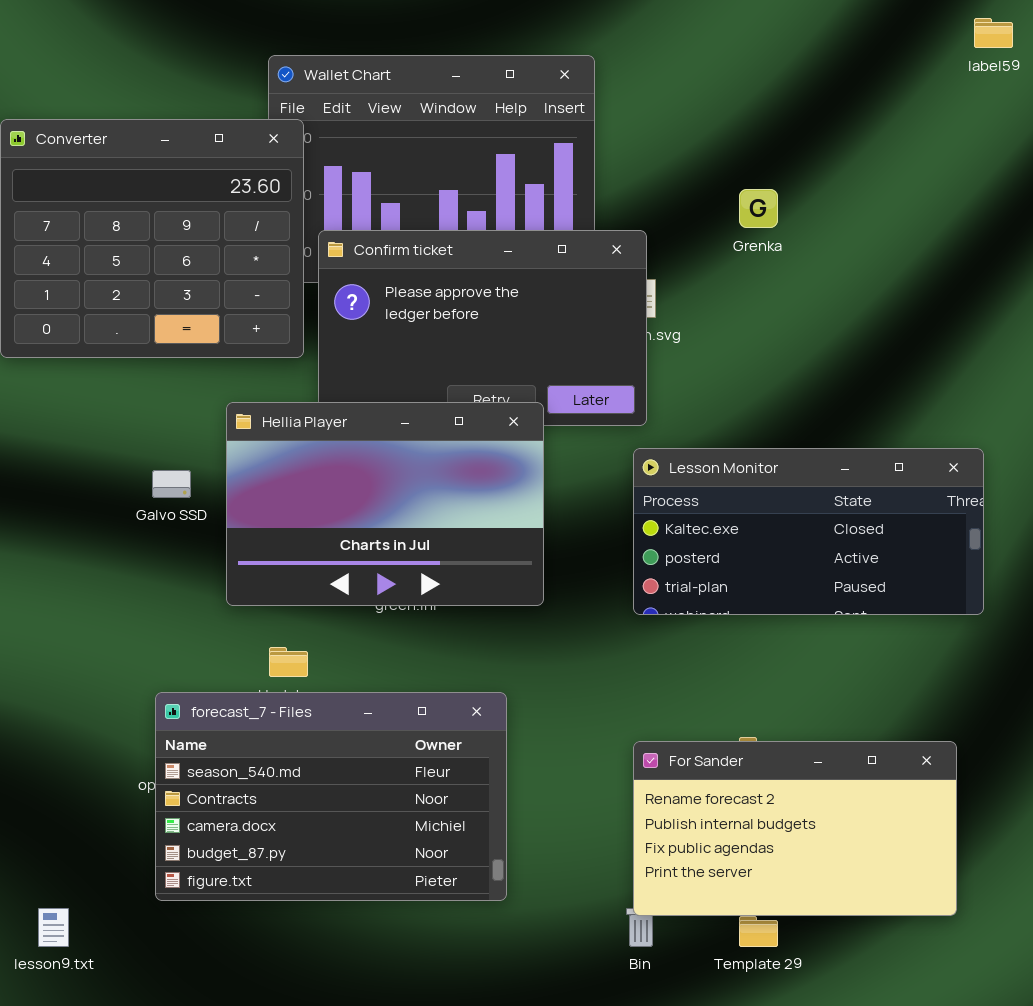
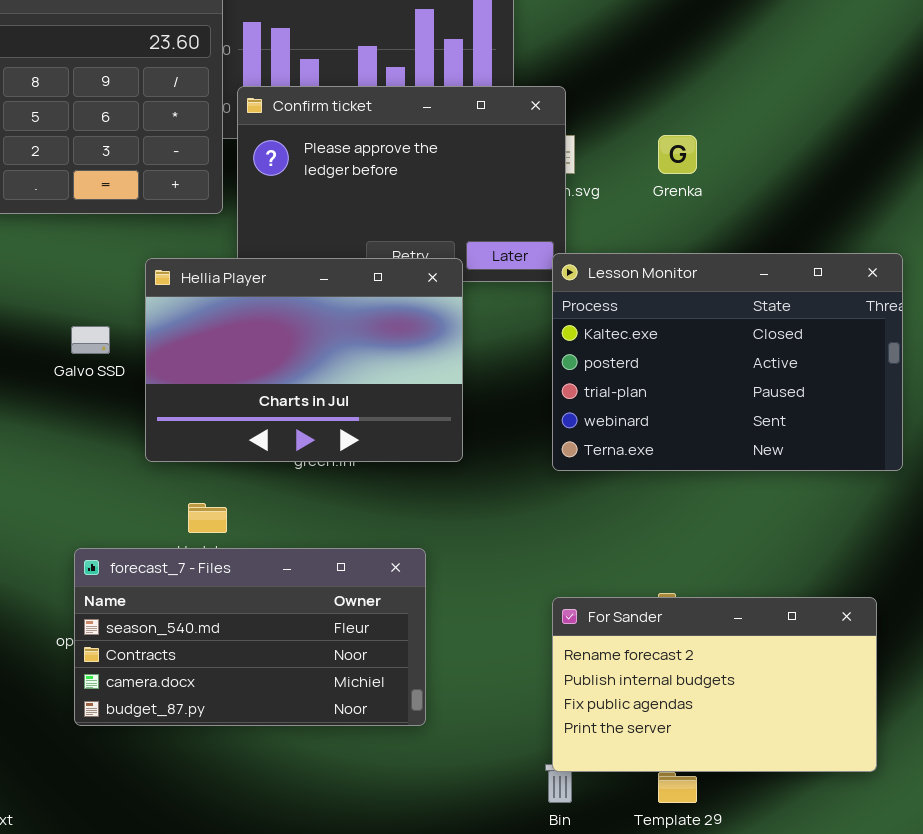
Grenka: [739,189,778,228] -> [658,135,697,174], moved
Lesson Monitor: [633,448,984,615] -> [552,253,903,471], resized
forecast_7 - Files: [155,692,507,901] -> [74,548,426,726], resized

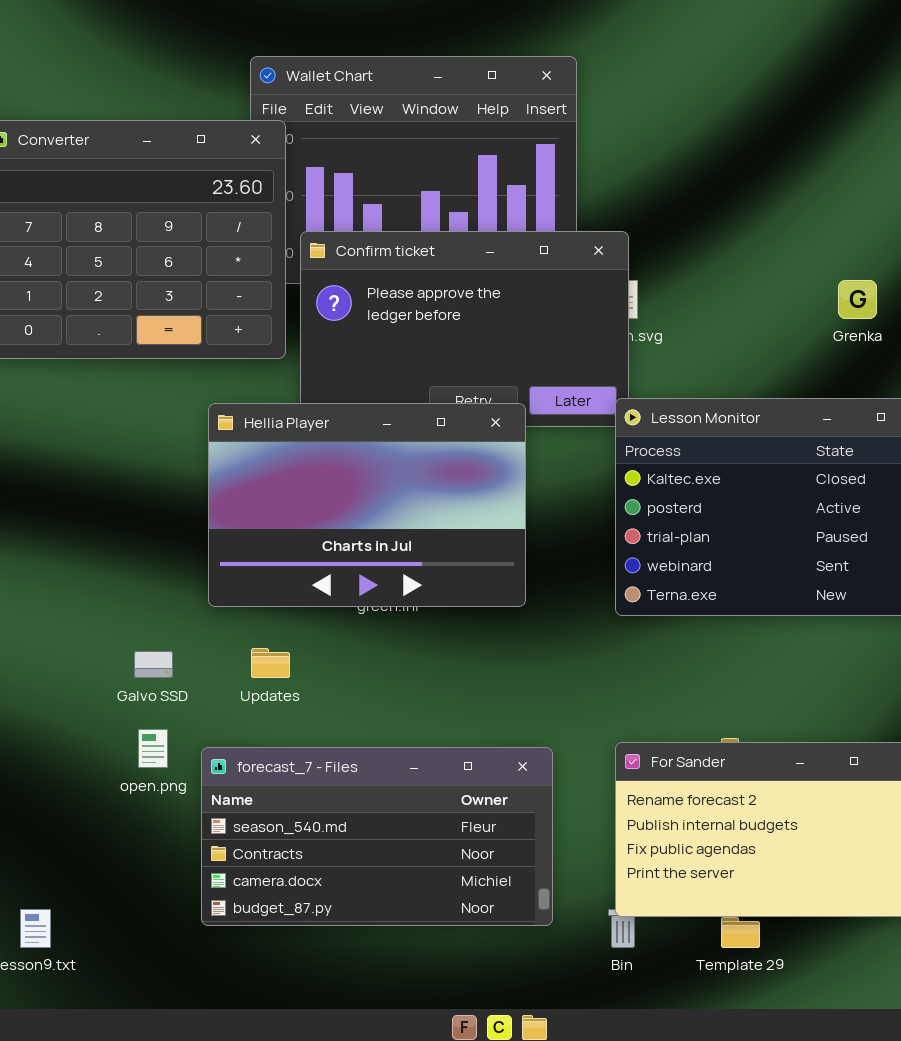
Grenka: [658,135,697,174] -> [838,280,877,319], moved
Galvo SSD: [71,326,110,354] -> [134,651,173,678], moved
forecast_7 - Files: [74,548,426,726] -> [201,747,553,926], moved

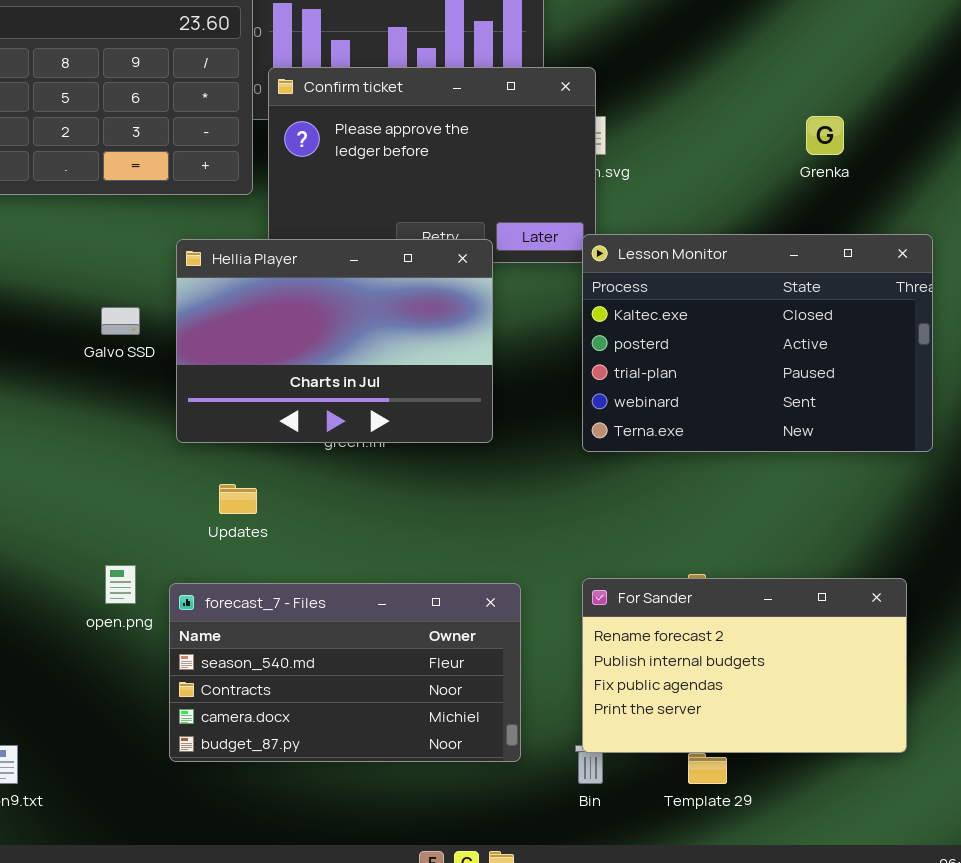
Galvo SSD: [134,651,173,678] -> [101,307,140,335], moved

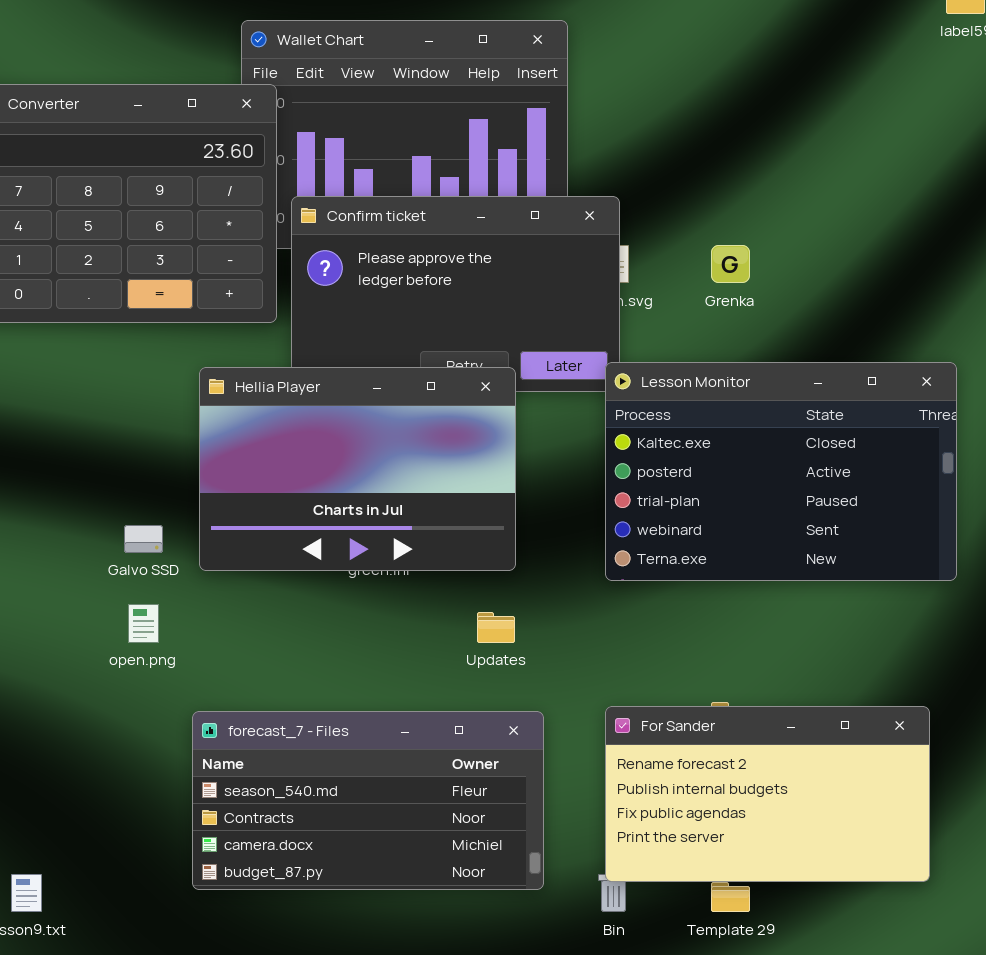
Grenka: [806,116,844,155] -> [711,245,750,283], moved
Galvo SSD: [101,307,140,335] -> [124,525,163,553], moved
Updates: [219,484,257,514] -> [477,612,515,643], moved
open.png: [105,565,136,604] -> [128,604,159,643], moved

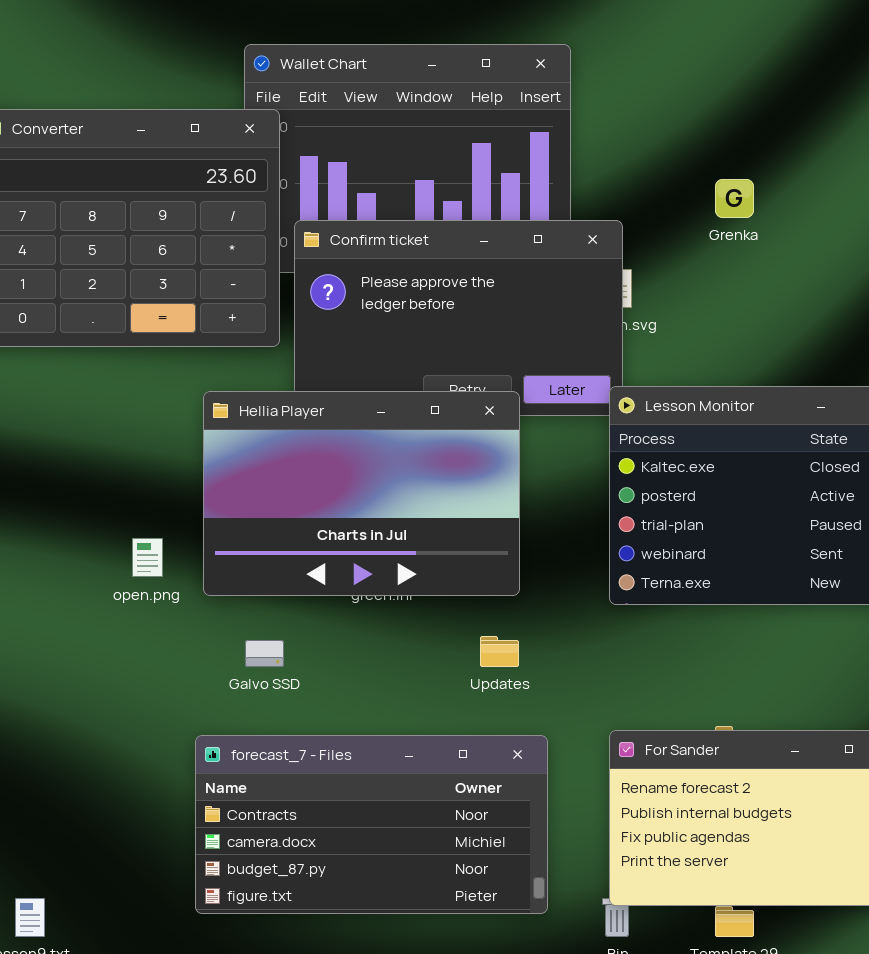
Grenka: [711,245,750,283] -> [715,179,754,218], moved
Galvo SSD: [124,525,163,553] -> [245,640,284,667], moved
open.png: [128,604,159,643] -> [132,538,163,577], moved
forecast_7 - Files: [192,711,544,890] -> [195,735,548,914], scrolled down 1 row

